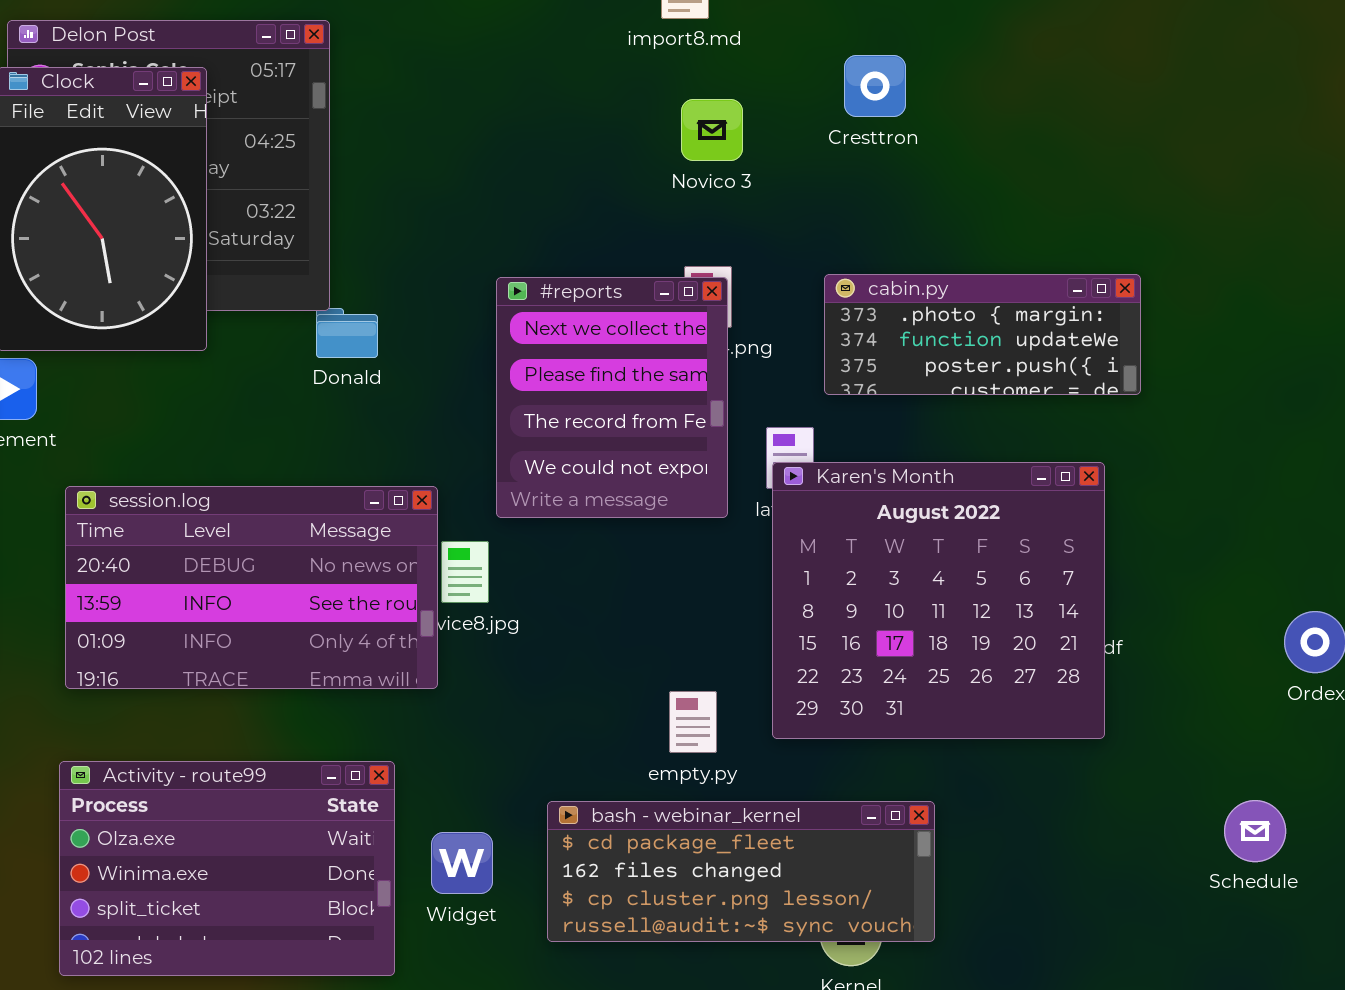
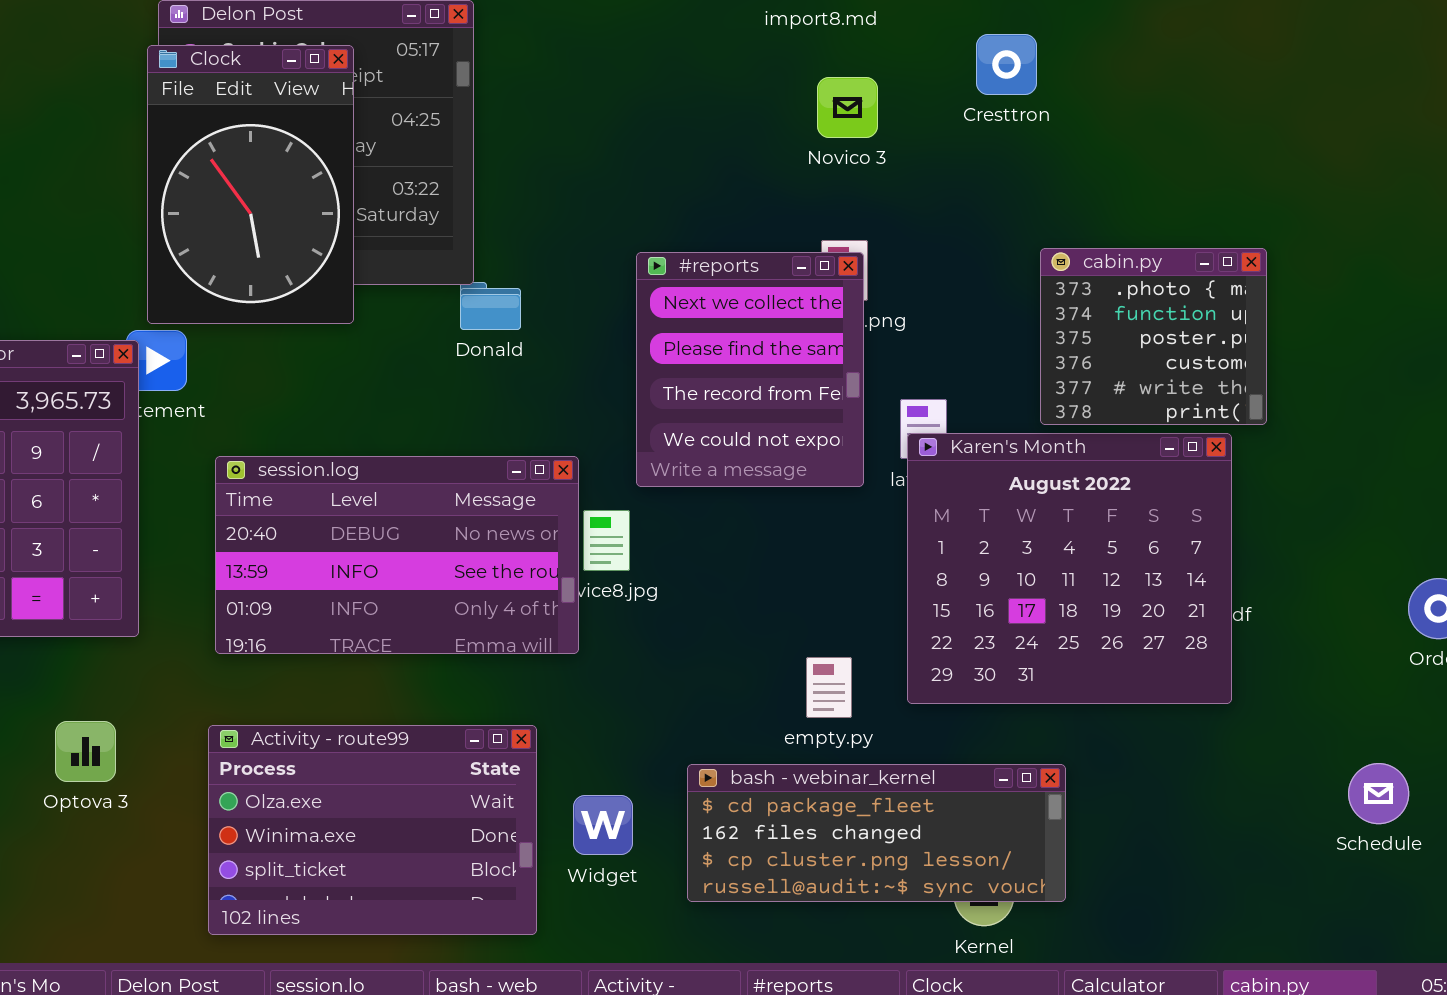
cabin.py: [824,274,1141,395] -> [1040,248,1267,425], resized

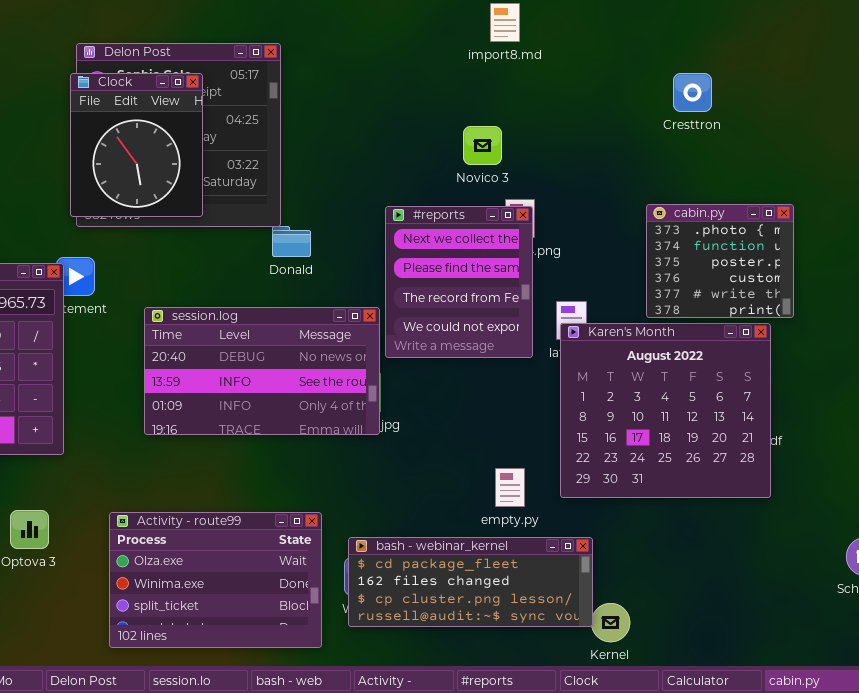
Cresttron: [976,34,1037,95] -> [673,73,712,112], moved
Clock: [147,45,354,324] -> [70,73,203,217], resized
Novico 3: [817,77,878,138] -> [463,126,502,165], moved
session.log: [215,456,579,654] -> [144,307,380,435], moved
bash - webinar_kernel: [687,764,1066,902] -> [348,537,593,627], moved

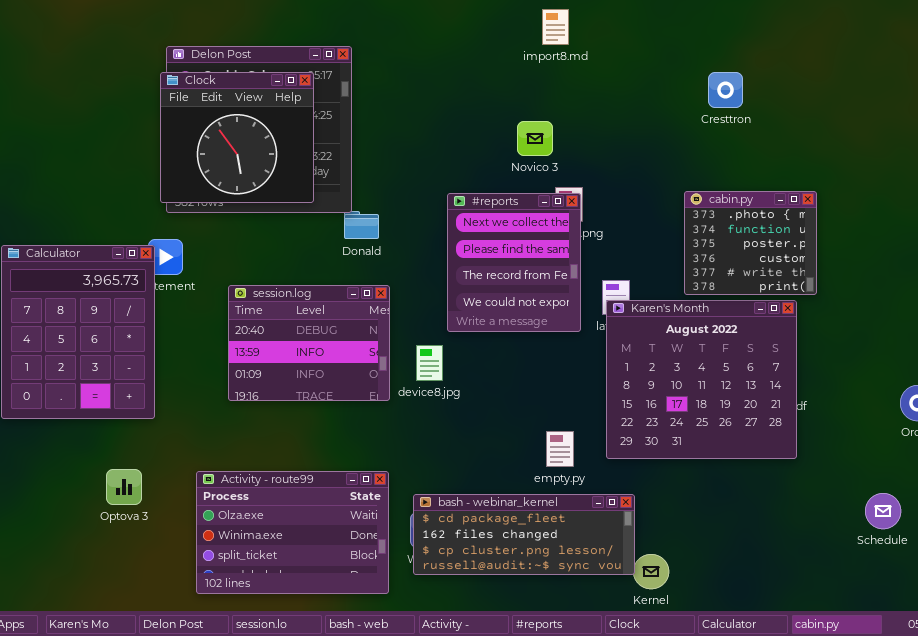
Clock: [70,73,203,217] -> [160,72,314,203], resized
session.log: [144,307,380,435] -> [228,285,390,401], resized

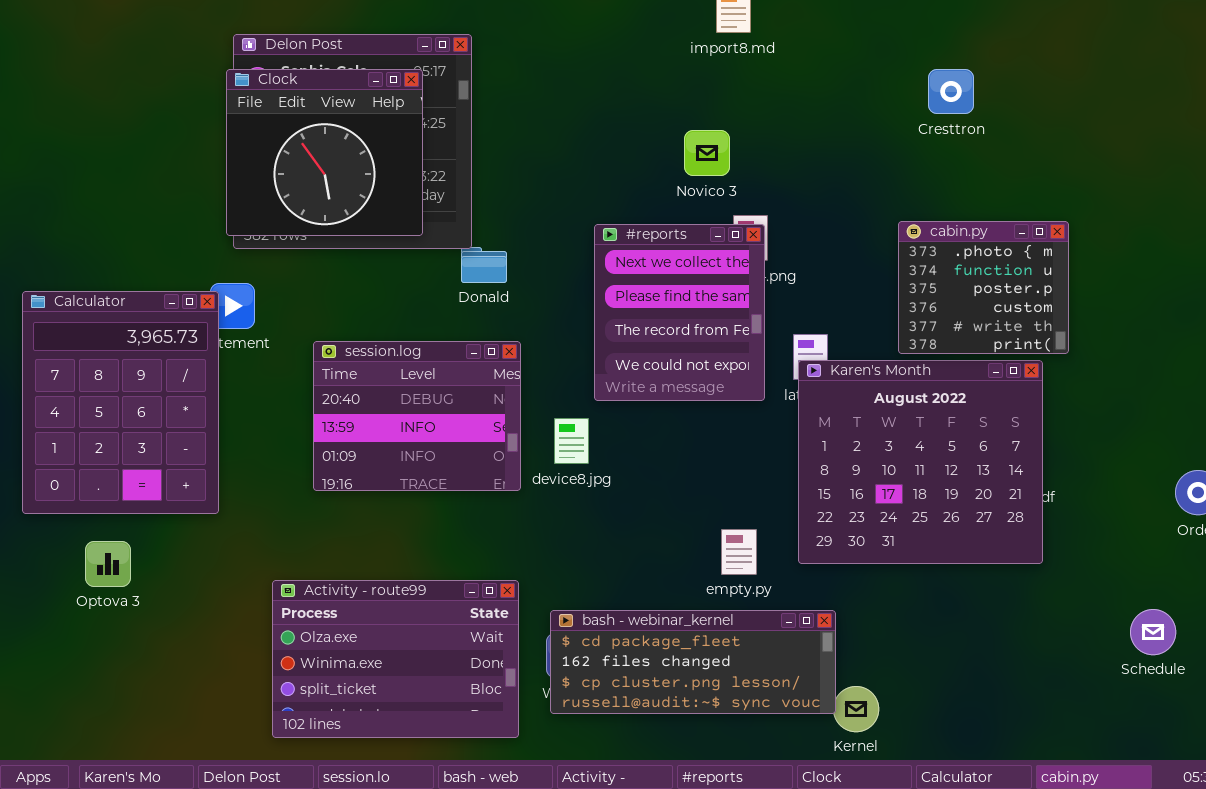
Optova 3: [106,469,142,505] -> [85,541,131,587], moved

